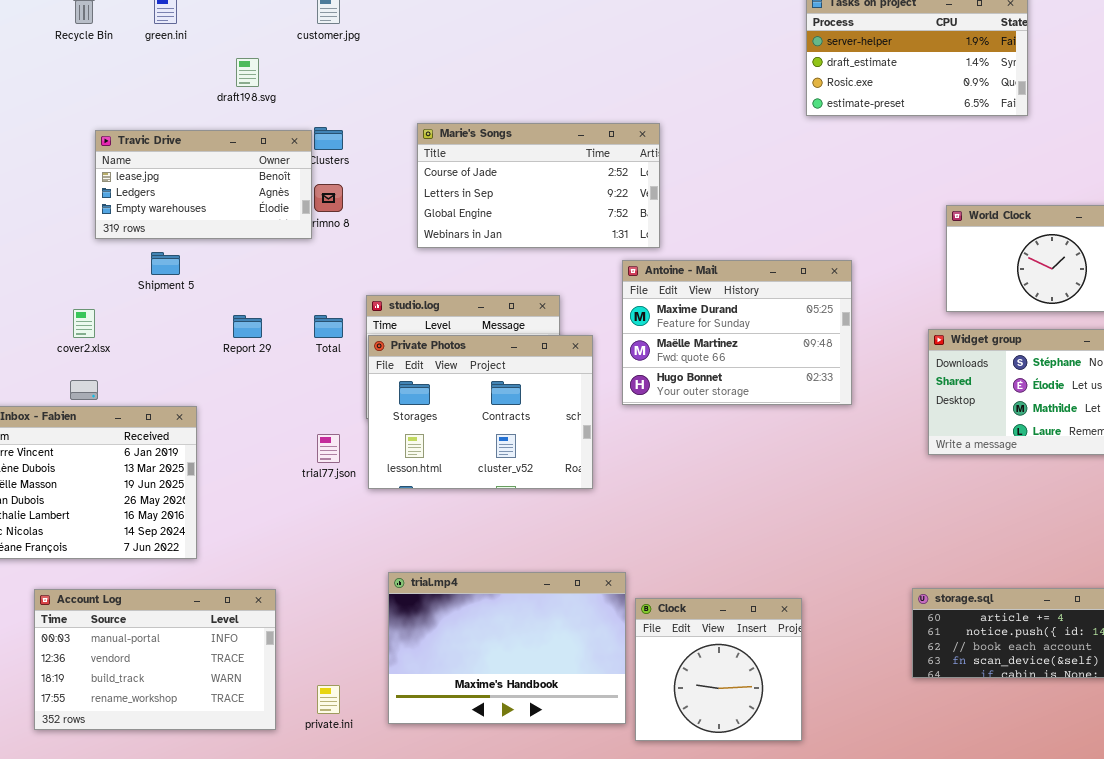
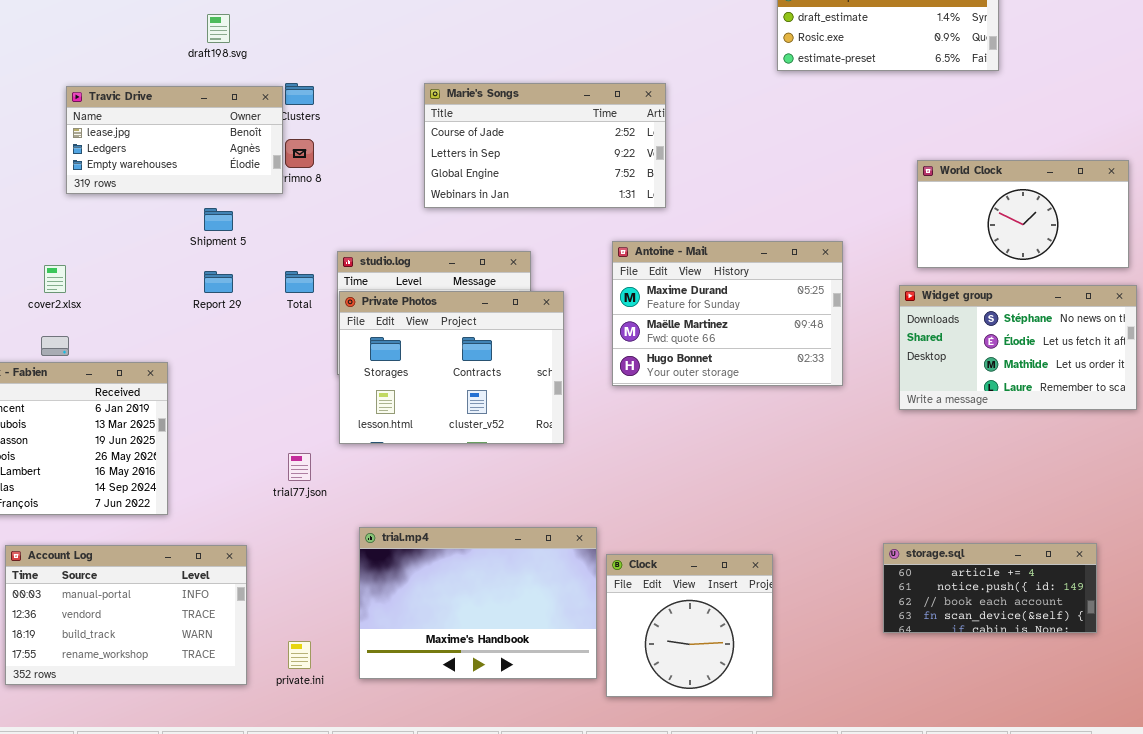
Marie's Songs: [417,123,660,248] -> [424,83,666,208], moved
Shipment 5: [151,252,180,275] -> [204,208,233,231], moved
Antoine - Mail: [622,260,852,405] -> [612,241,843,386], moved
trial77.json: [317,434,340,463] -> [288,453,311,481], moved

